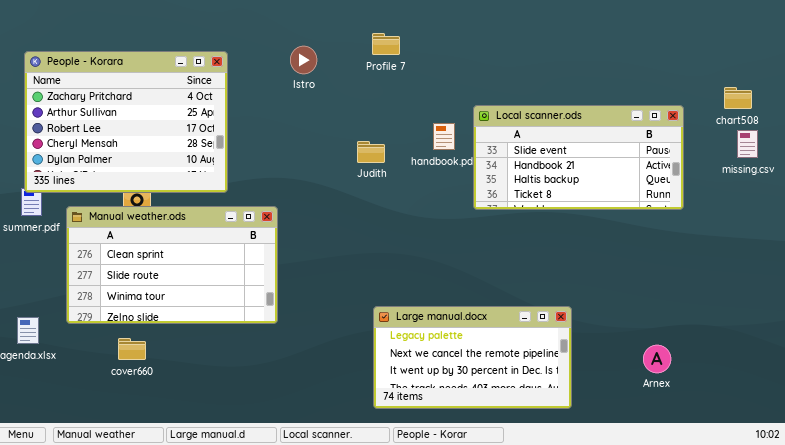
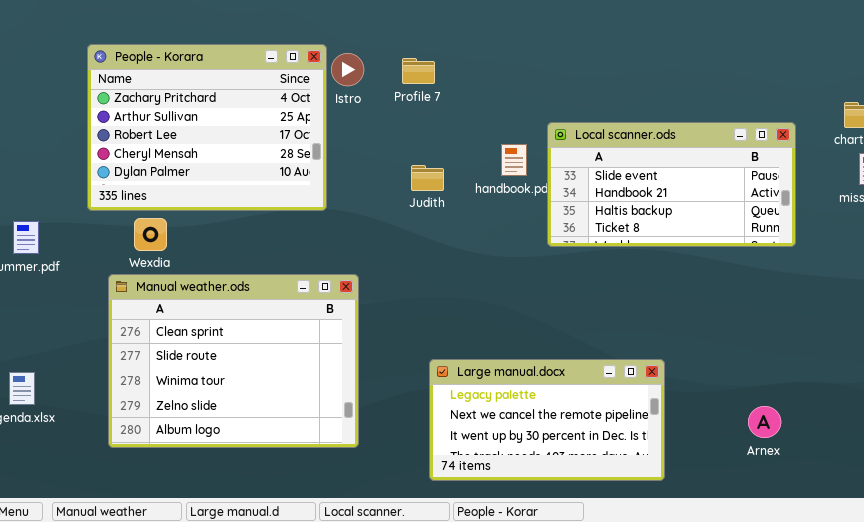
Profile 7: [372,33,400,55] -> [402,58,435,84], moved
People - Korara: [24,51,228,193] -> [87,44,327,211], moved
Manual weather.ods: [66,206,278,324] -> [108,274,359,448], moved, resized

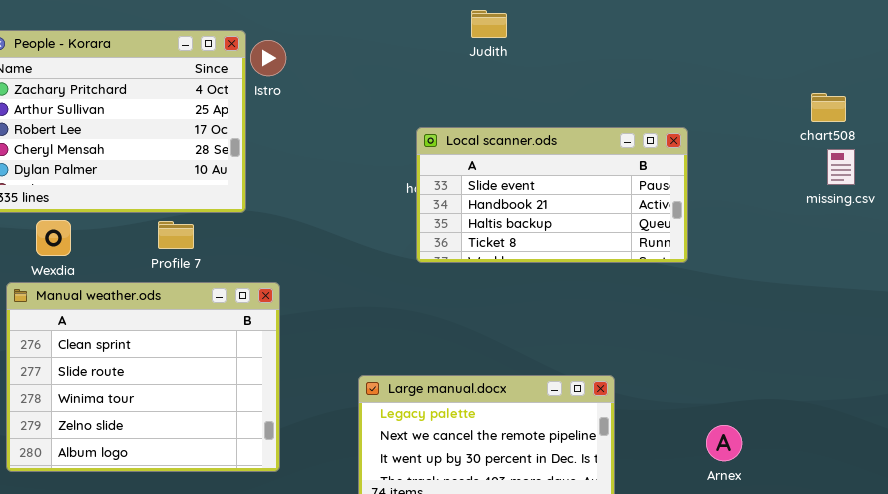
Profile 7: [402,58,435,84] -> [158,221,194,249], moved
Local scanner.ods: [547,122,796,247] -> [416,127,688,263], moved
Judith: [411,165,444,191] -> [471,10,507,38], moved

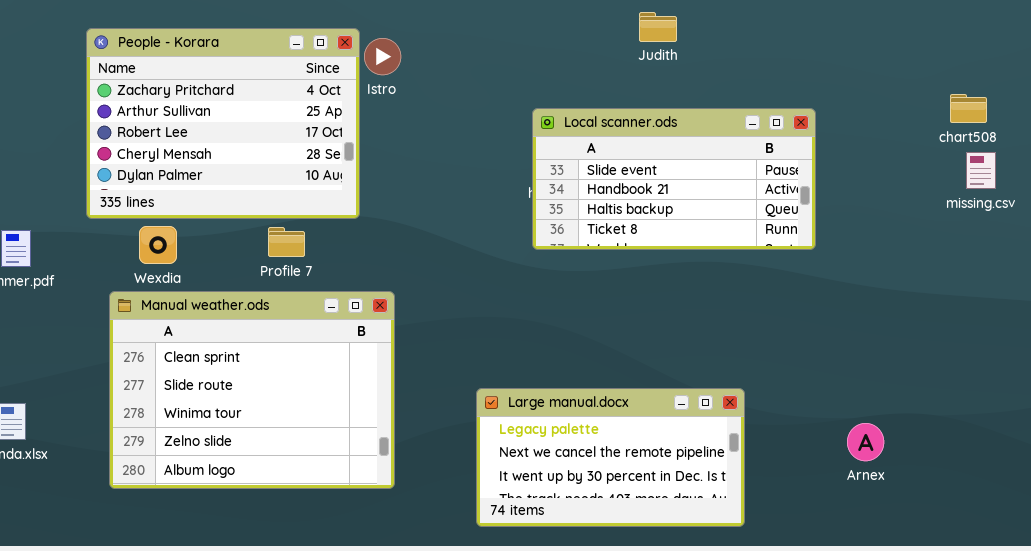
Judith: [471,10,507,38] -> [639,12,677,42], moved
Local scanner.ods: [416,127,688,263] -> [532,108,816,250], moved
Arnex: [706,425,742,461] -> [847,423,884,461], moved

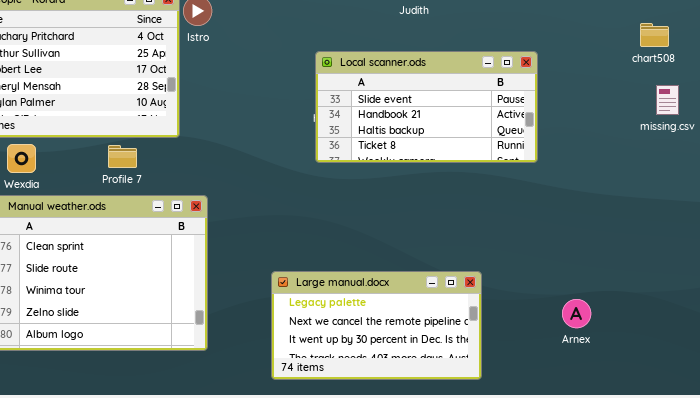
chart508: [950,94,987,123] -> [640,23,669,47], moved

